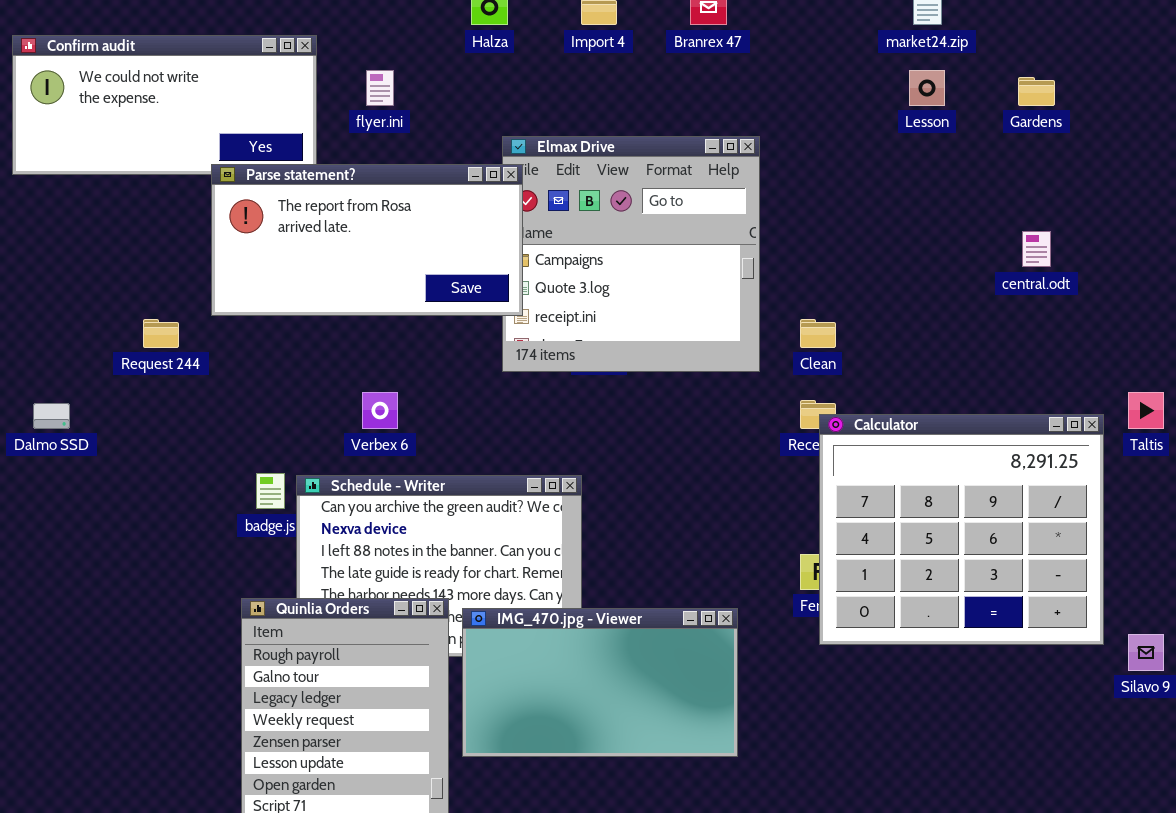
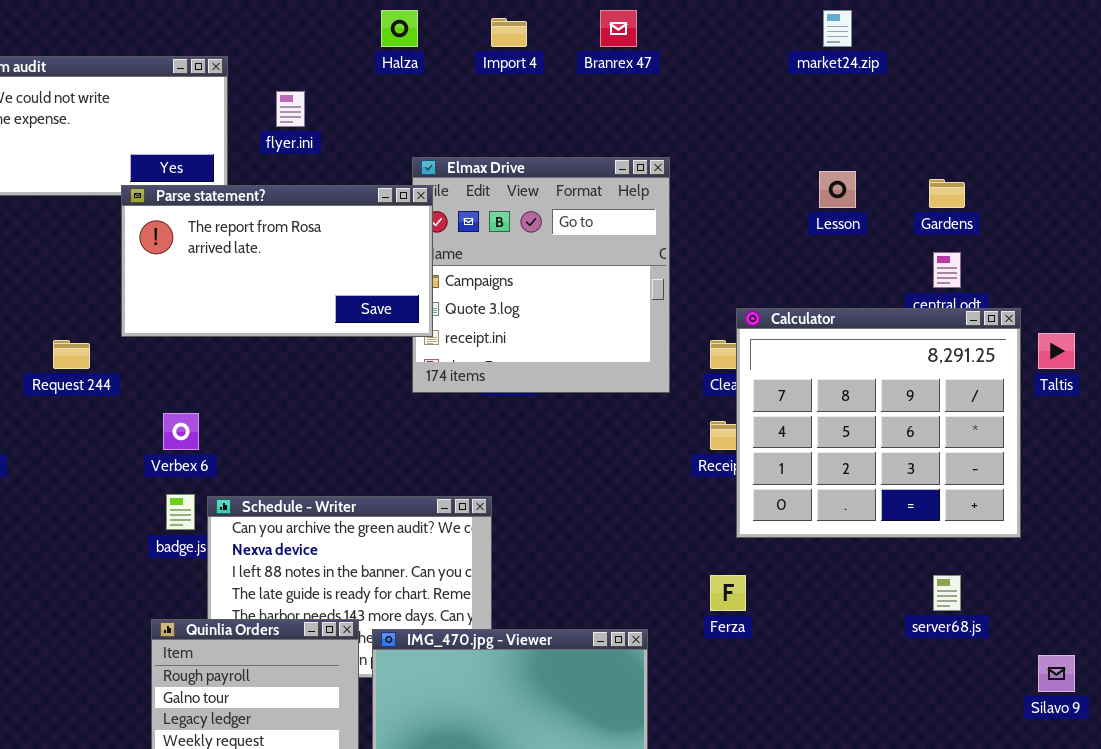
Lesson: [909,70,945,106] -> [819,171,856,208], moved
Gardens: [1018,77,1055,106] -> [929,179,965,208], moved
Verbex 6: [362,392,398,429] -> [163,413,199,450], moved
Taltis: [1128,392,1164,429] -> [1038,333,1075,369], moved
Calculator: [819,414,1104,645] -> [736,308,1021,538], moved

